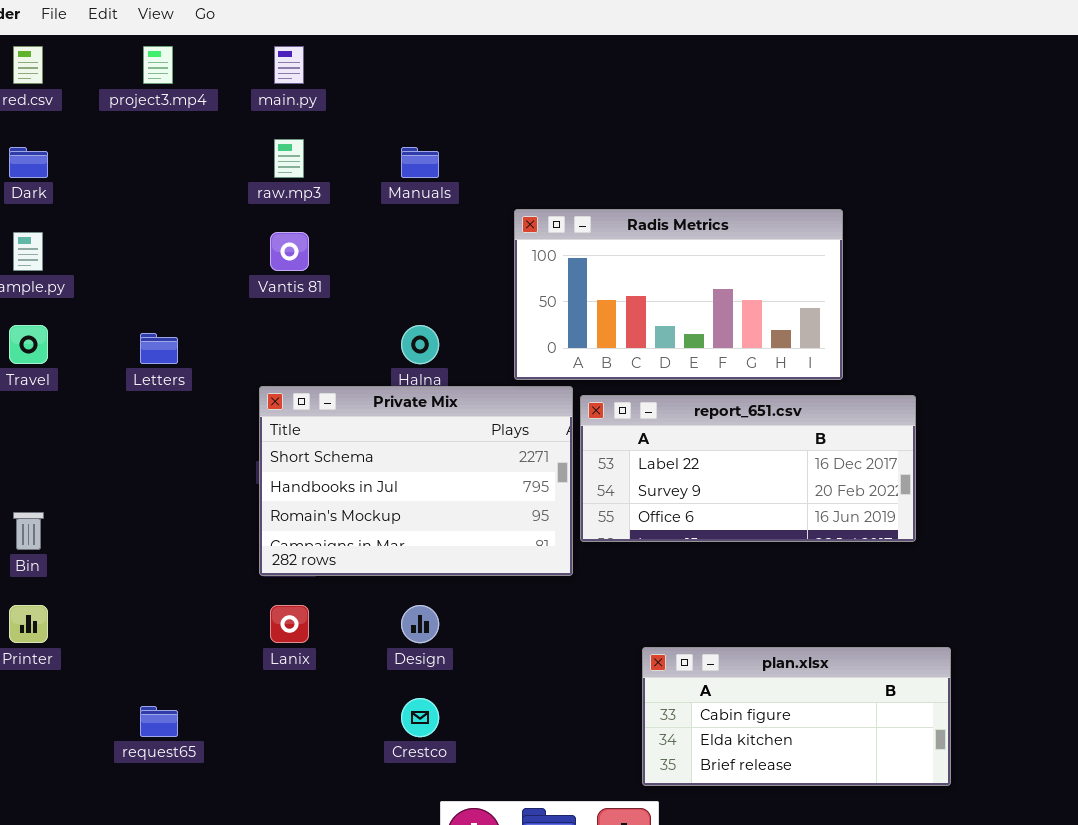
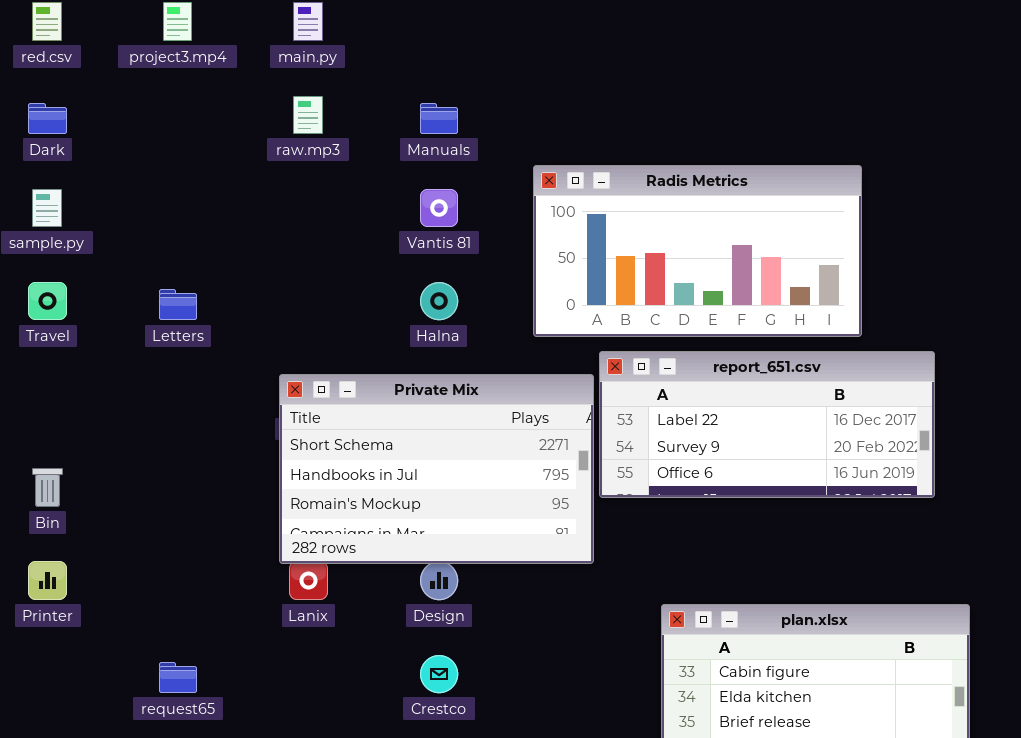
Vantis 81: [270,232,309,271] -> [420,189,458,227], moved
Private Mix: [259,386,573,576] -> [279,374,594,564], moved

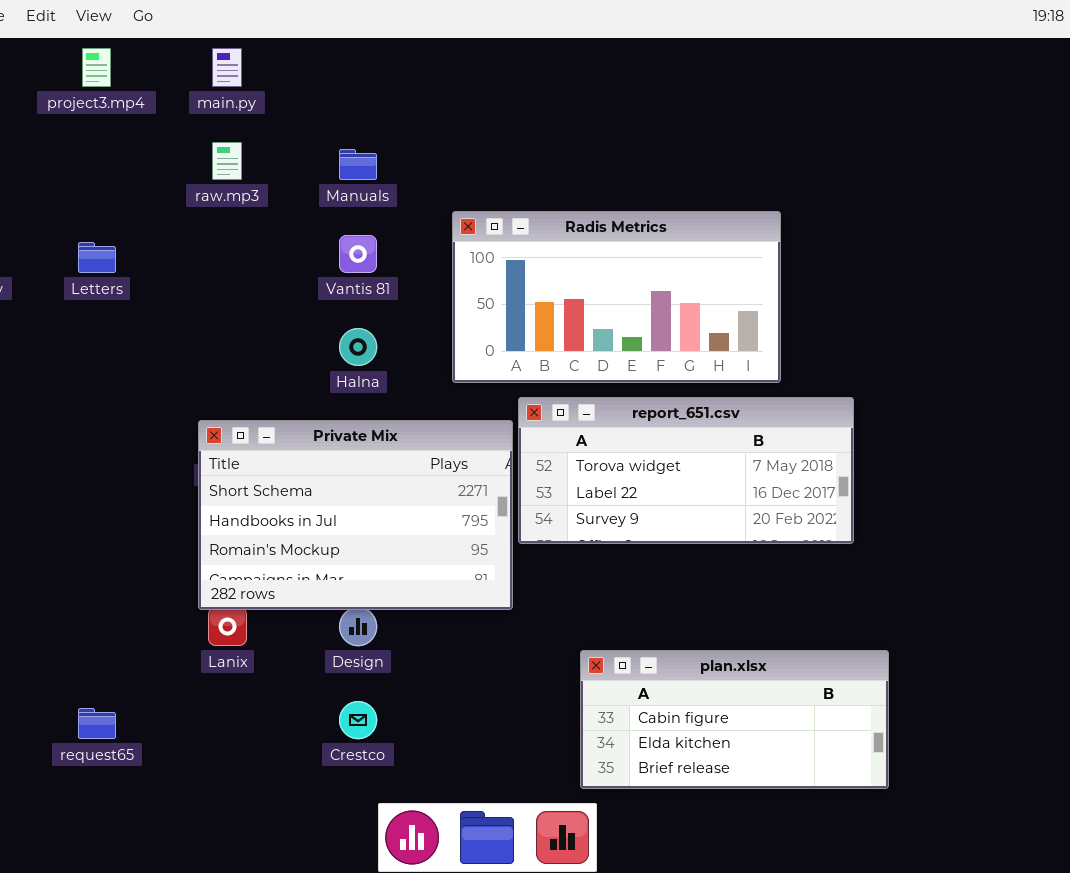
Letters: [159,289,197,320] -> [78,242,116,273], moved
report_651.csv: [599,351,935,498] -> [518,397,854,544], scrolled up 1 row

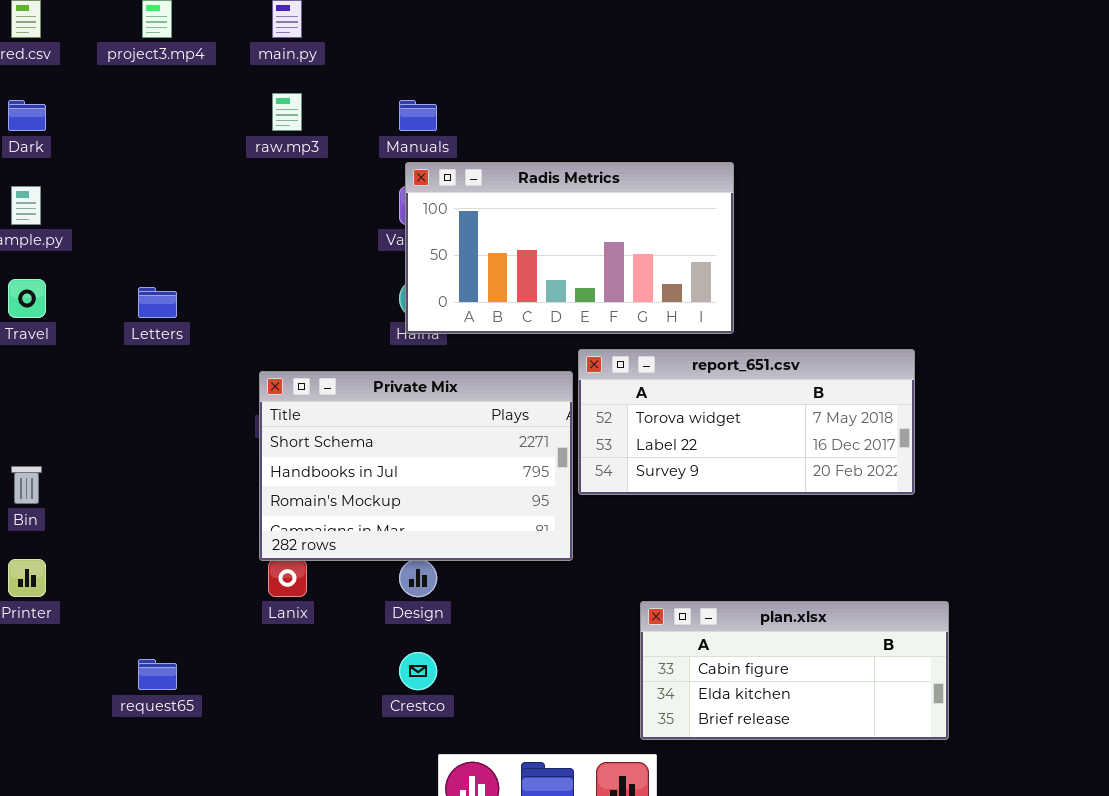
Radis Metrics: [452,211,781,383] -> [405,162,734,334], moved
Letters: [78,242,116,273] -> [138,287,177,318], moved

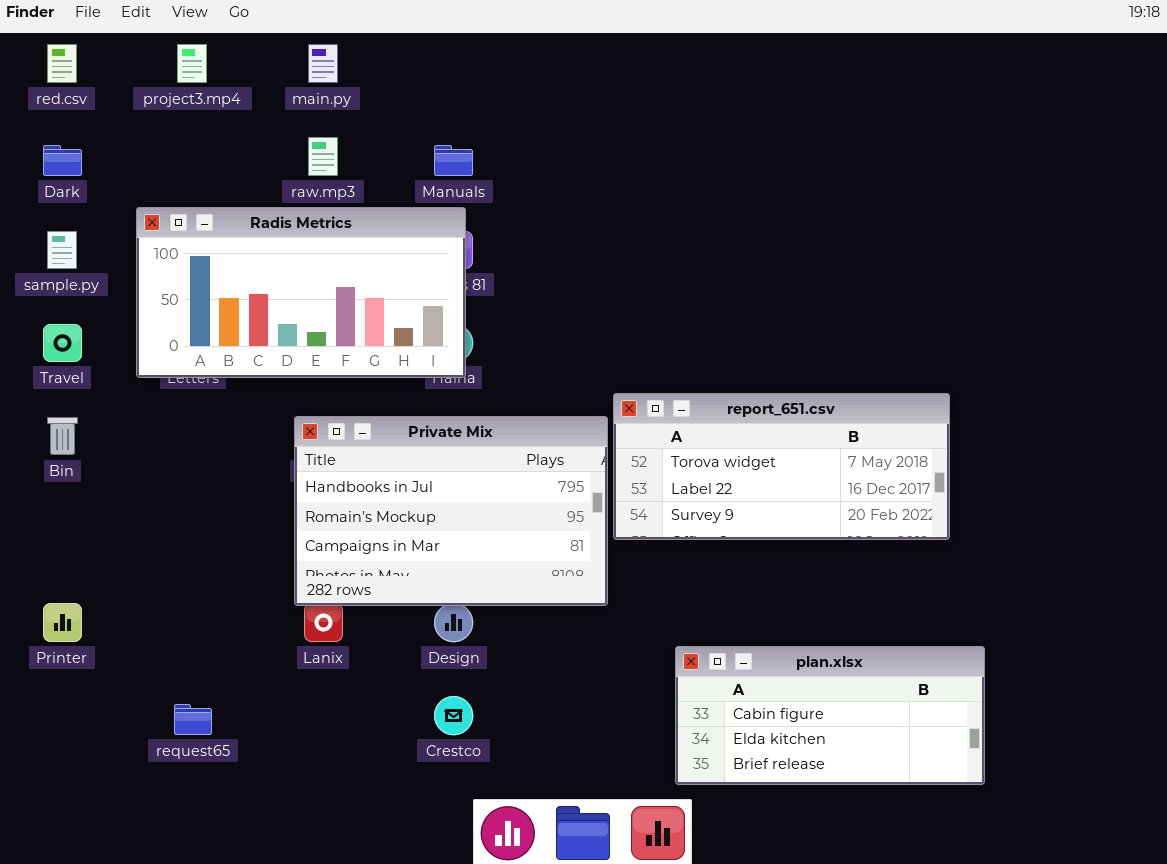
Radis Metrics: [405,162,734,334] -> [136,207,466,378], moved
Private Mix: [259,371,573,561] -> [294,416,608,606], scrolled down 1 row
Bin: [11,466,42,504] -> [47,417,78,455], moved

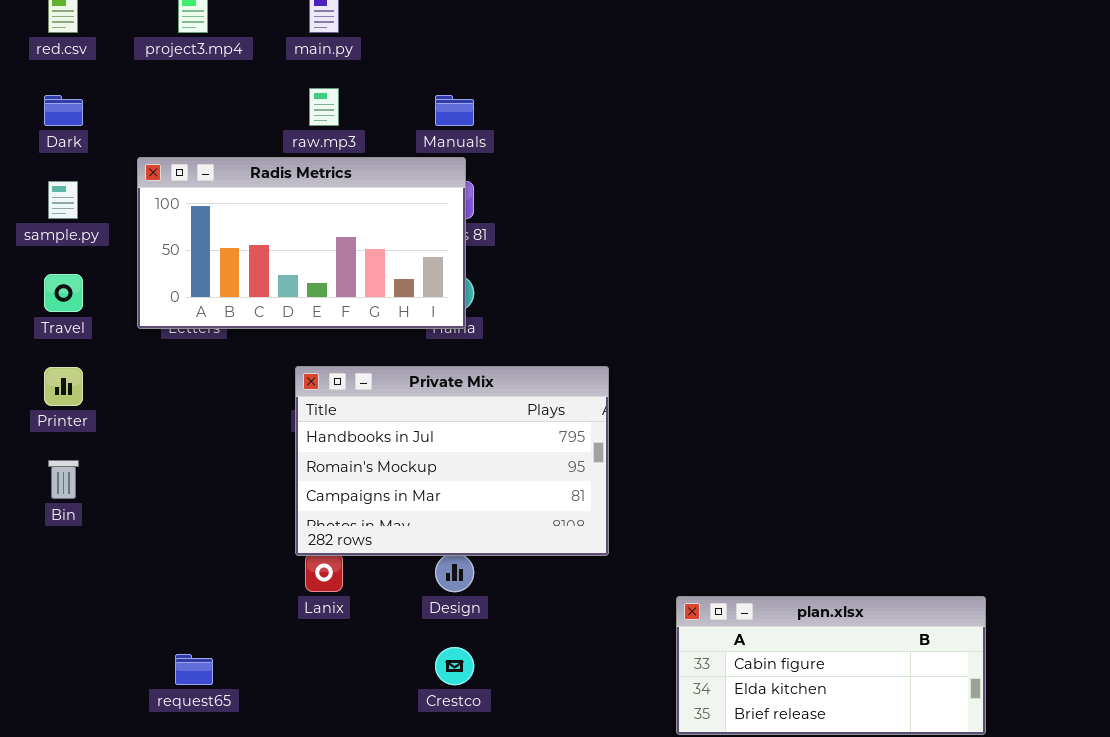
report_651.csv: [613,393,950,540] -> none, closed
Bin: [47,417,78,455] -> [48,460,79,499], moved
Printer: [43,603,82,642] -> [44,367,83,406], moved

